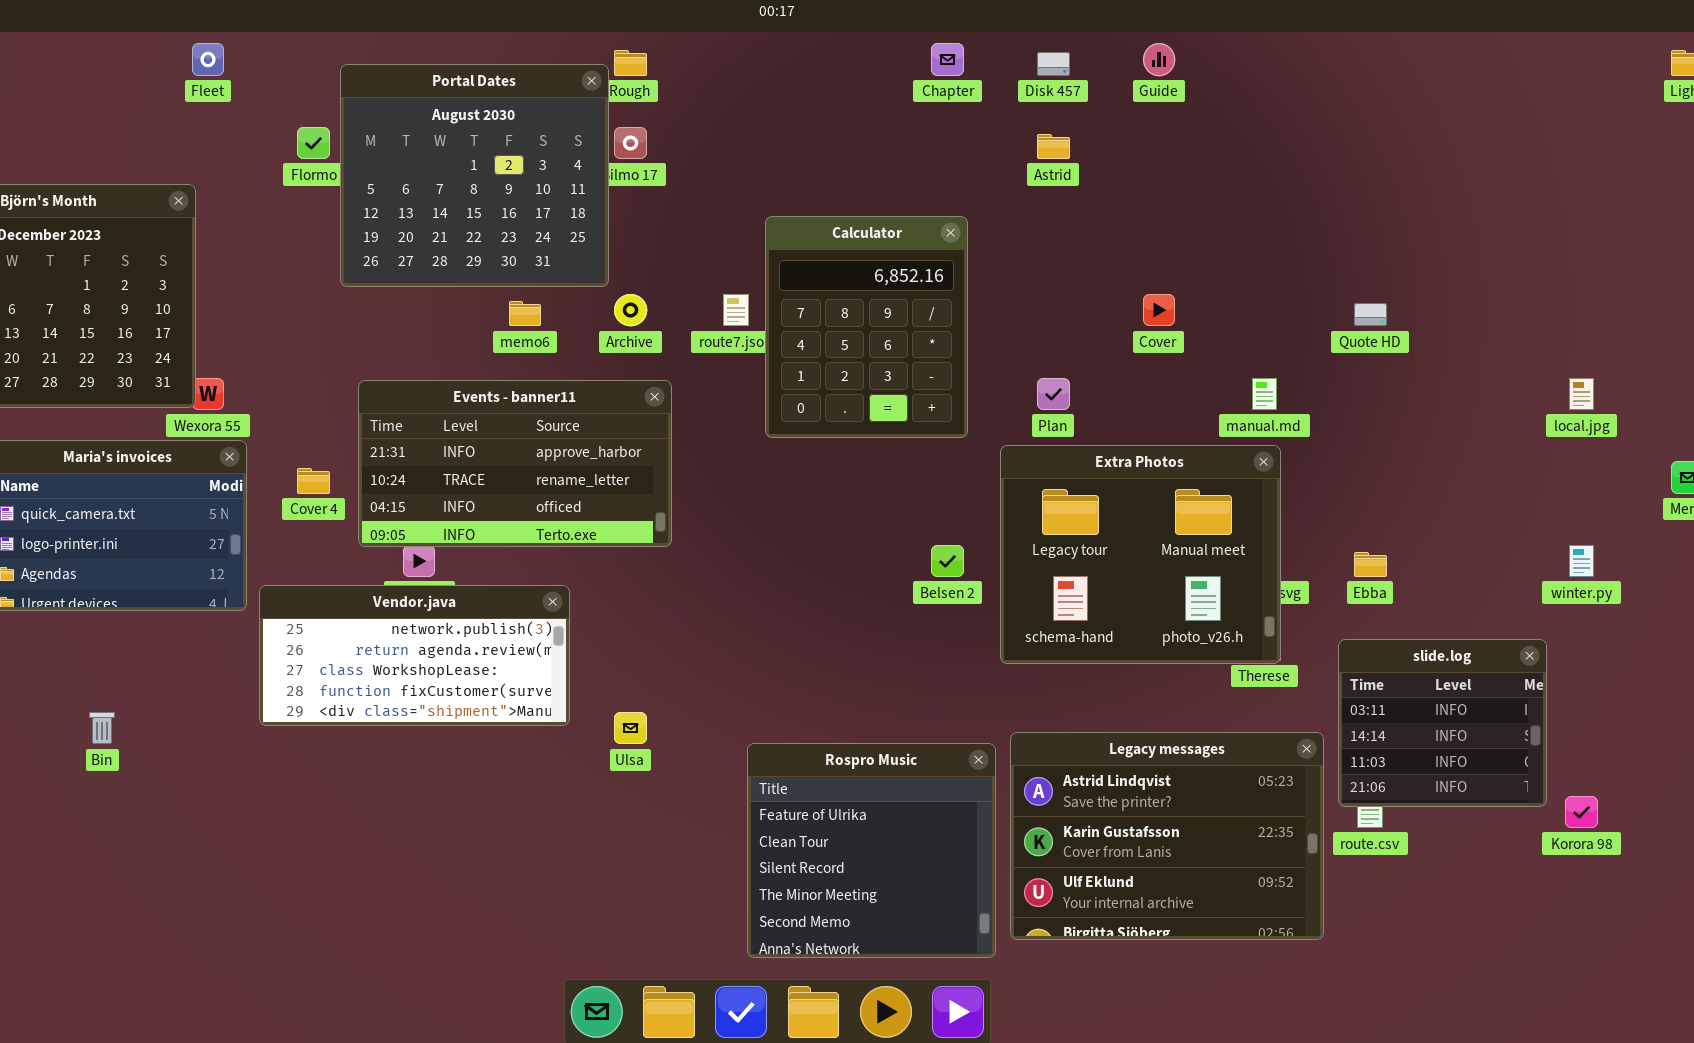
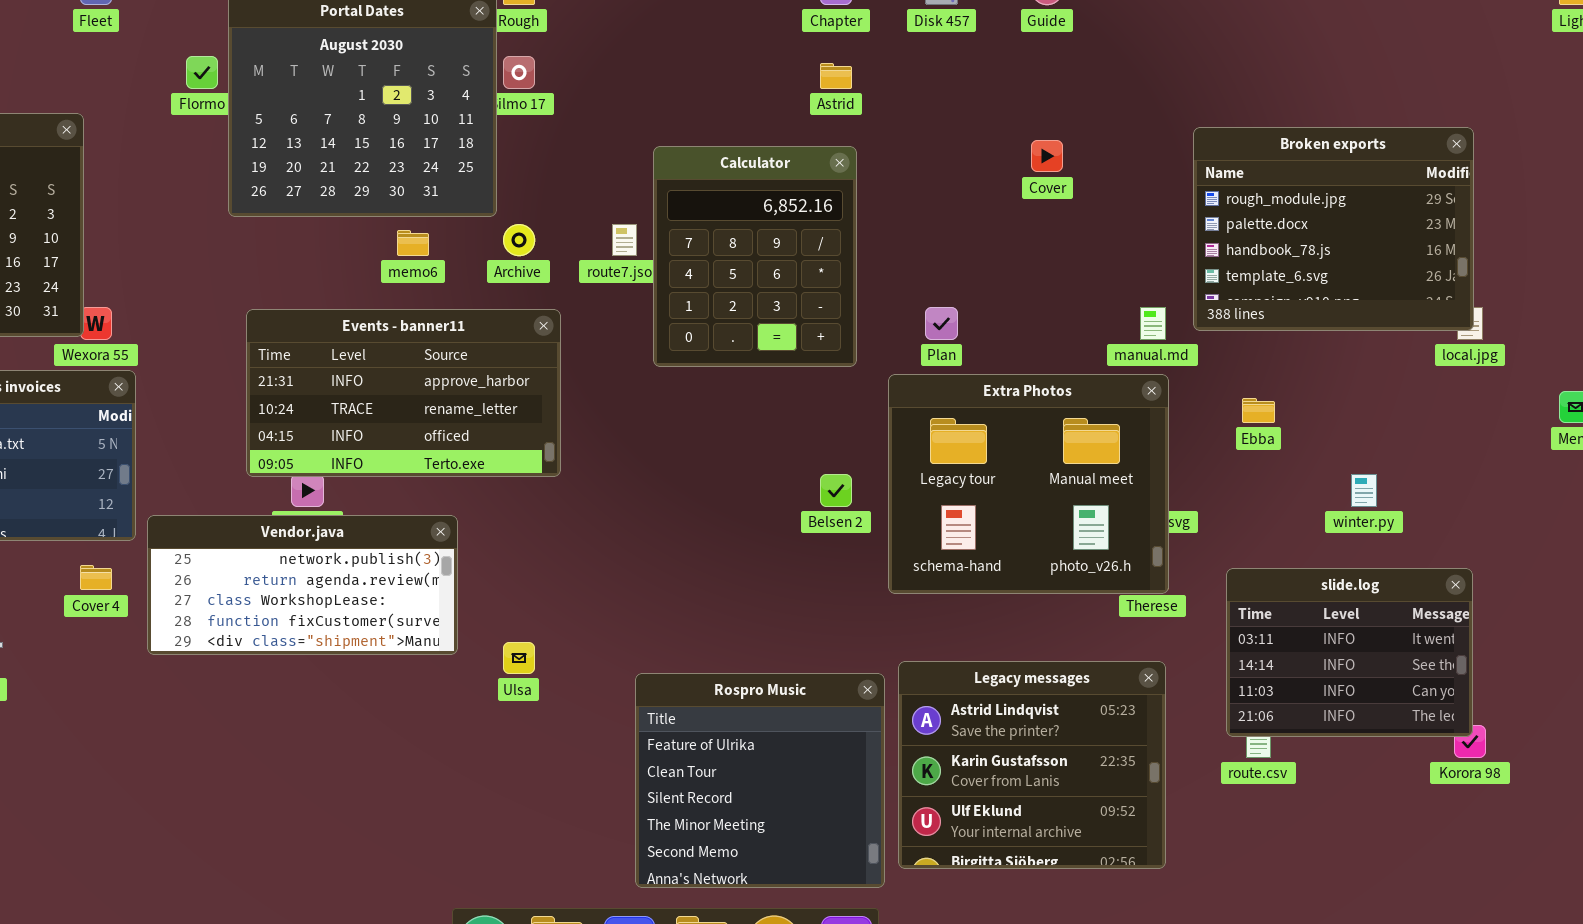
Astrid: [1037,134,1070,159] -> [820,63,852,89], moved
Broken exports: none -> [1193,127,1474,331], opened
Cover: [1143,294,1175,326] -> [1031,140,1063,172], moved
Cover 4: [297,468,330,494] -> [80,565,112,590], moved
winter.py: [1569,545,1594,577] -> [1351,474,1377,507], moved
Ebba: [1354,552,1387,577] -> [1242,398,1275,423], moved
slide.log: [1338,639,1547,807] -> [1226,568,1473,737], resized
Legacy messages: [1010,732,1324,940] -> [898,661,1166,869], resized

